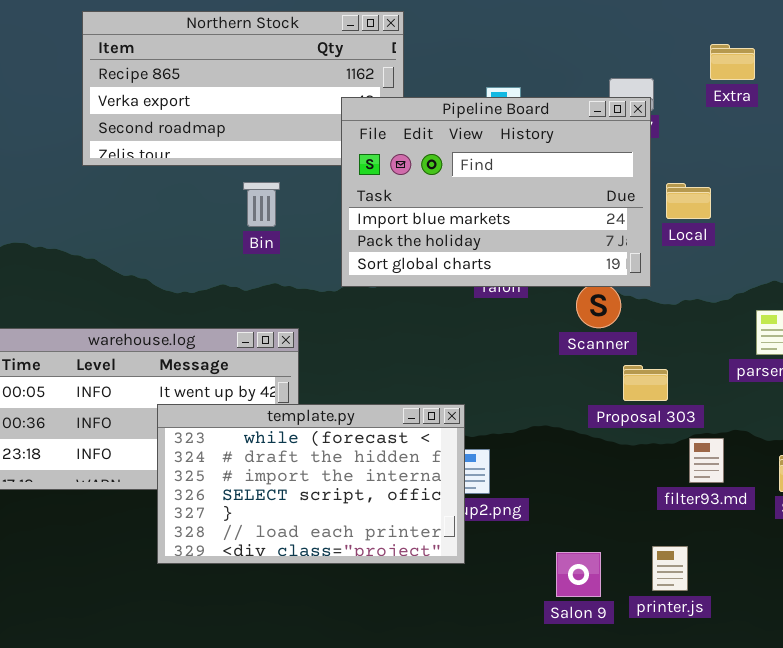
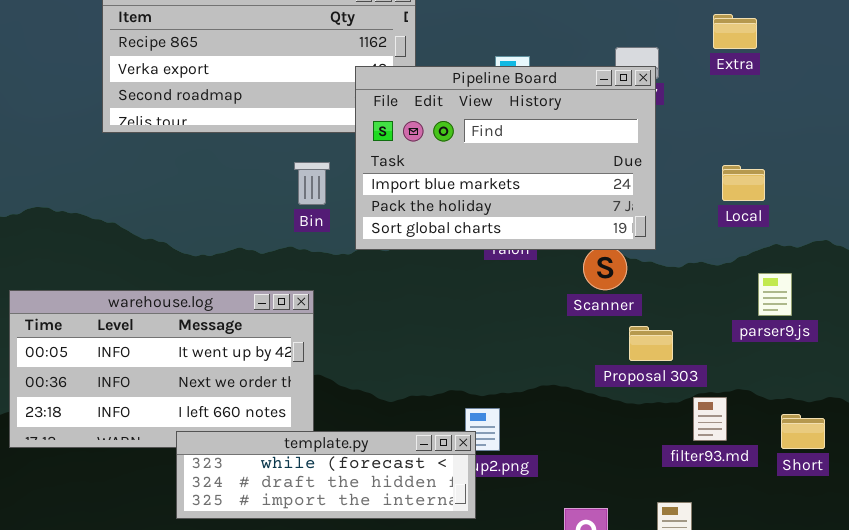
Bin: [243,182,280,227] -> [294,162,330,205], moved
Local: [666,183,711,219] -> [722,165,765,201], moved
template.py: [157,404,465,564] -> [176,431,476,519], resized

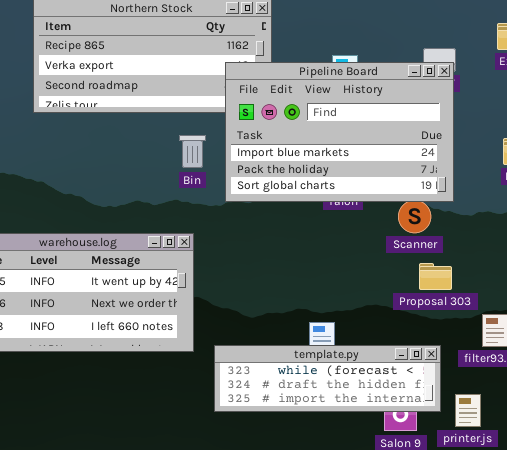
Proposal 303: [629,326,673,361] -> [419,263,452,290], moved
template.py: [176,431,476,519] -> [214,345,441,412], moved

